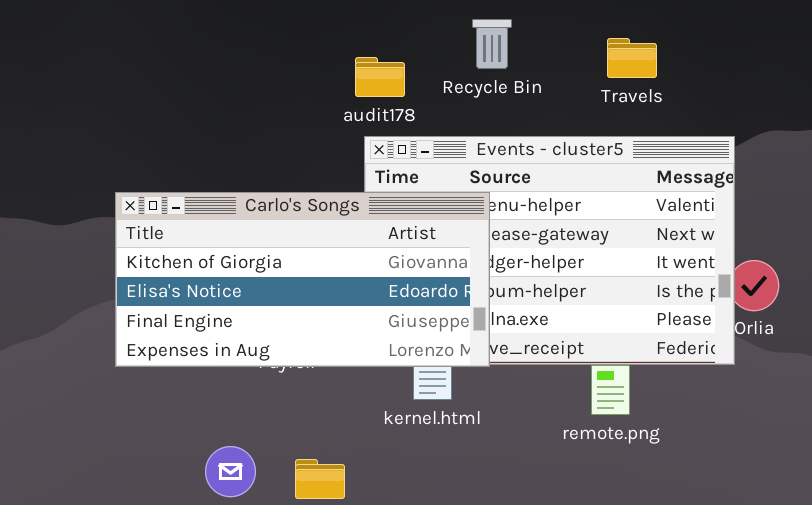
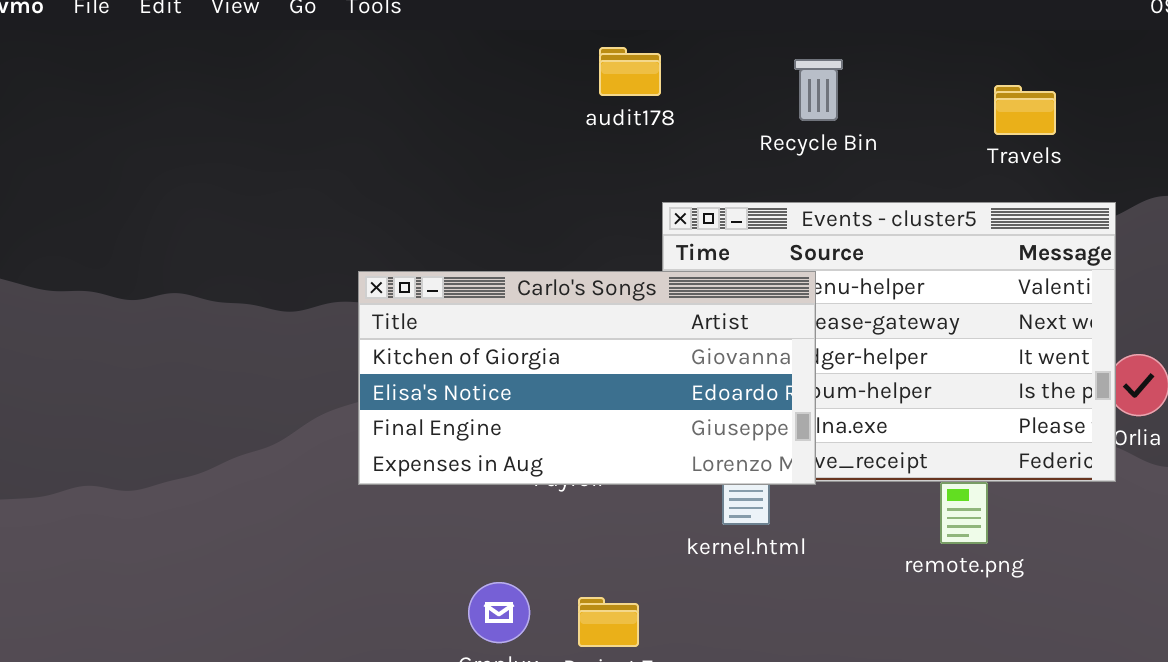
Travels: [607,38,657,78] -> [994,85,1056,135], moved
audit178: [355,57,405,97] -> [599,47,661,96], moved

